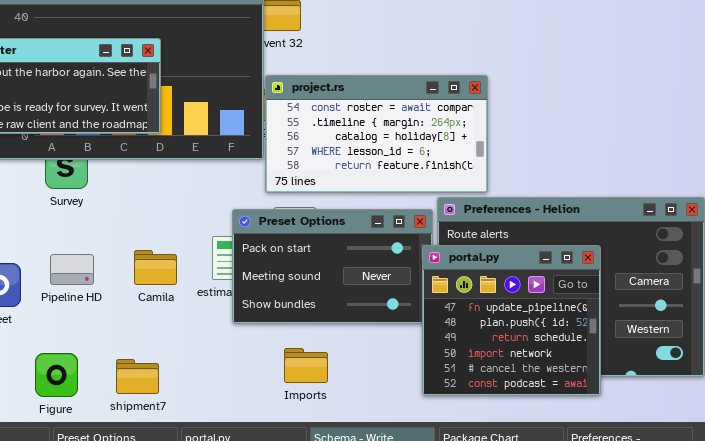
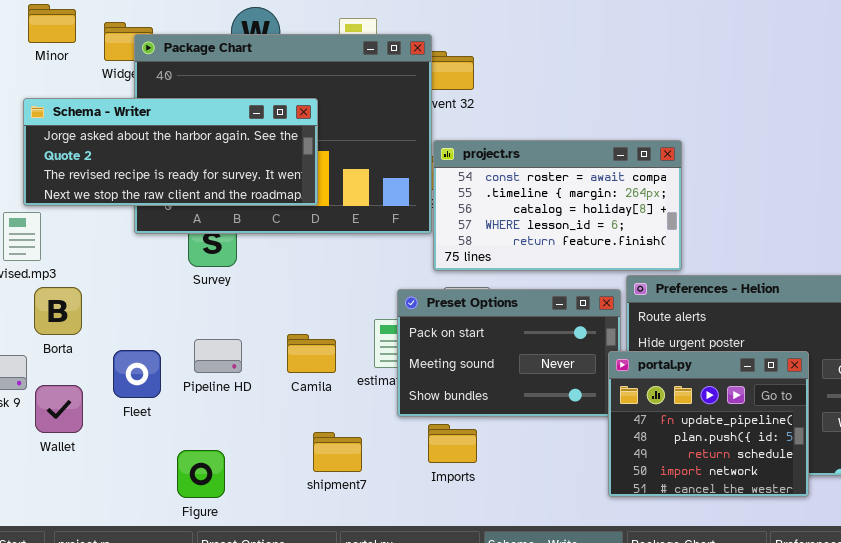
portal.py: [422,245,601,396] -> [608,351,809,497], resized
Imports: [284,348,328,383] -> [428,424,477,463], moved
shipment7: [116,359,159,394] -> [313,432,362,472], moved

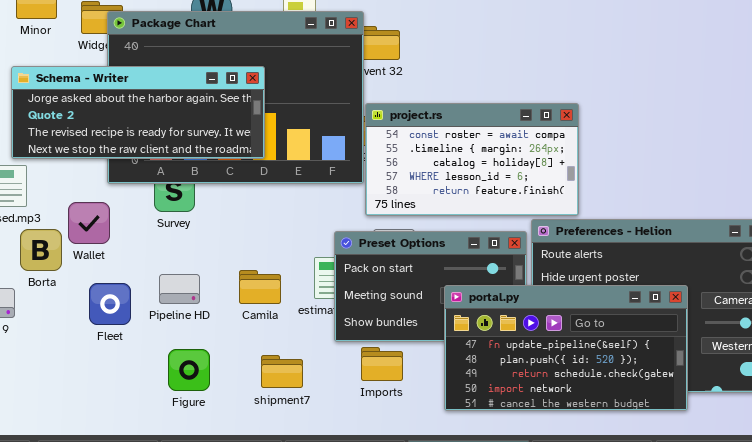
portal.py: [608,351,809,497] -> [444,285,688,411], resized
Wallet: [35,385,83,433] -> [68,202,110,244], moved
Figure: [177,450,225,498] -> [168,349,210,391], moved

